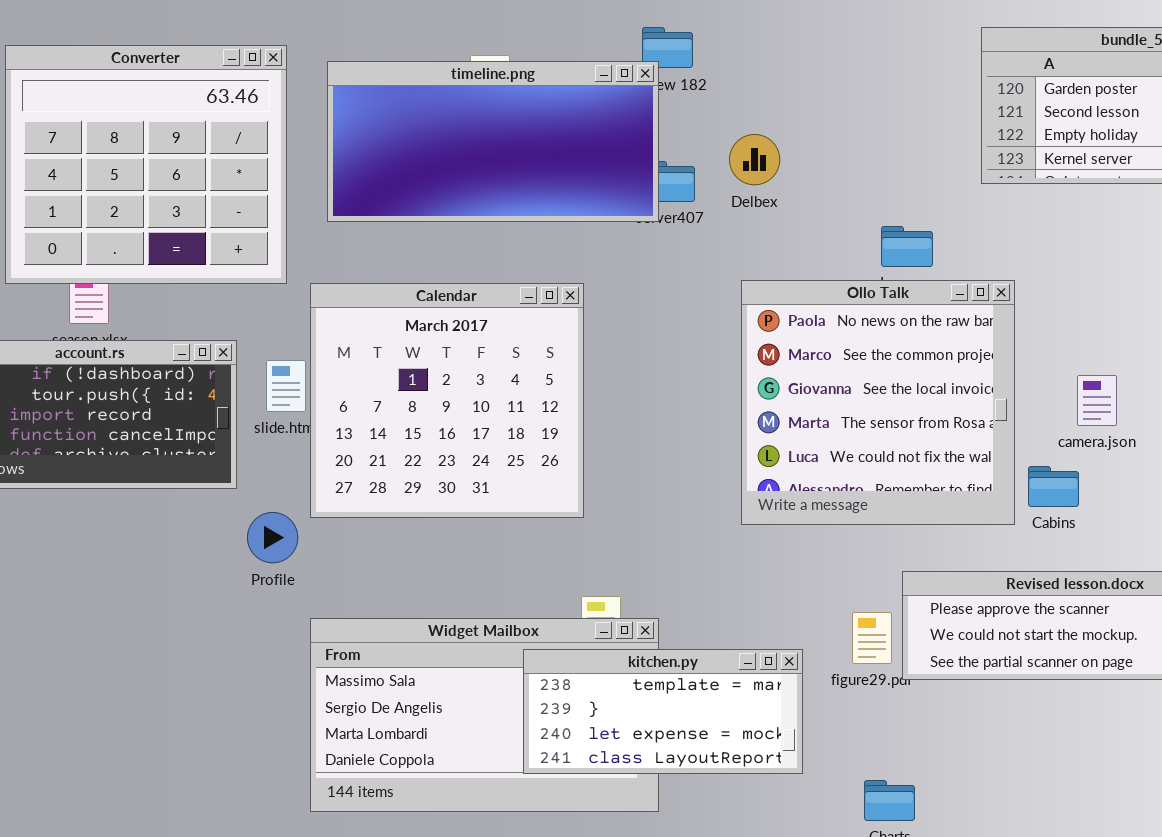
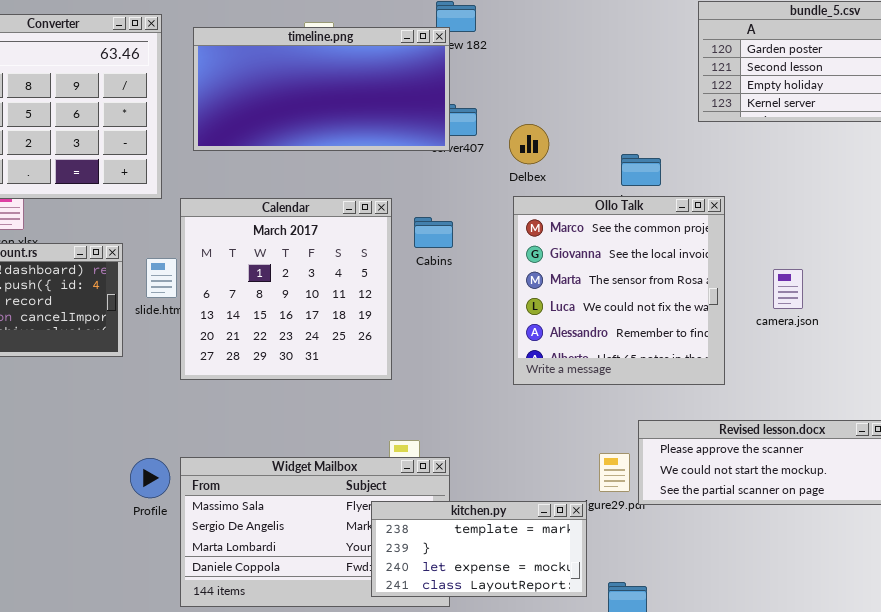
Delbex: [729,134,780,185] -> [509,124,549,164], moved
Ollo Talk: [741,280,1015,525] -> [513,196,725,385], scrolled down 1 row
Cabins: [1028,466,1079,507] -> [414,217,453,248], moved
Profile: [247,512,298,563] -> [130,458,170,498], moved
kitchen.py: [523,649,803,774] -> [371,501,587,597], moved

